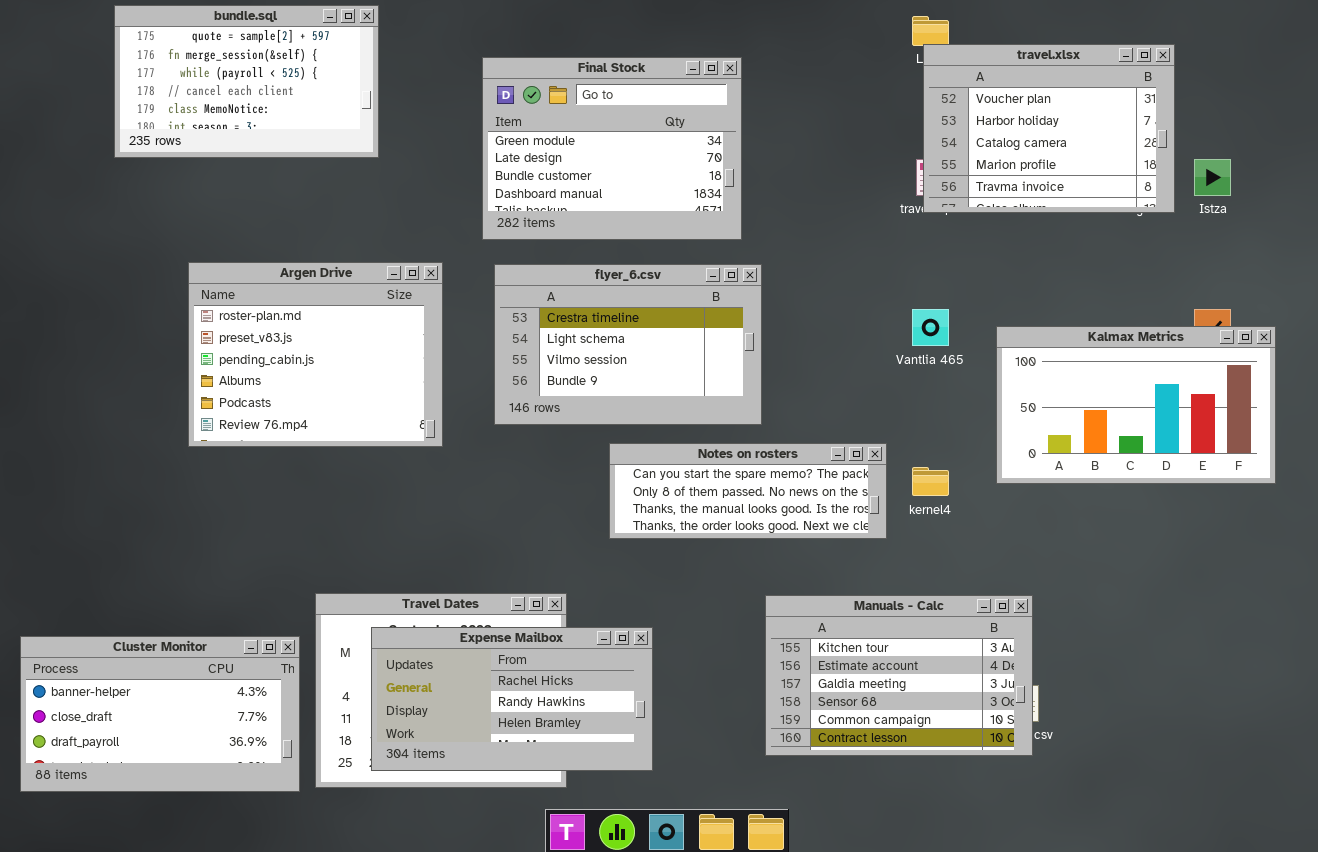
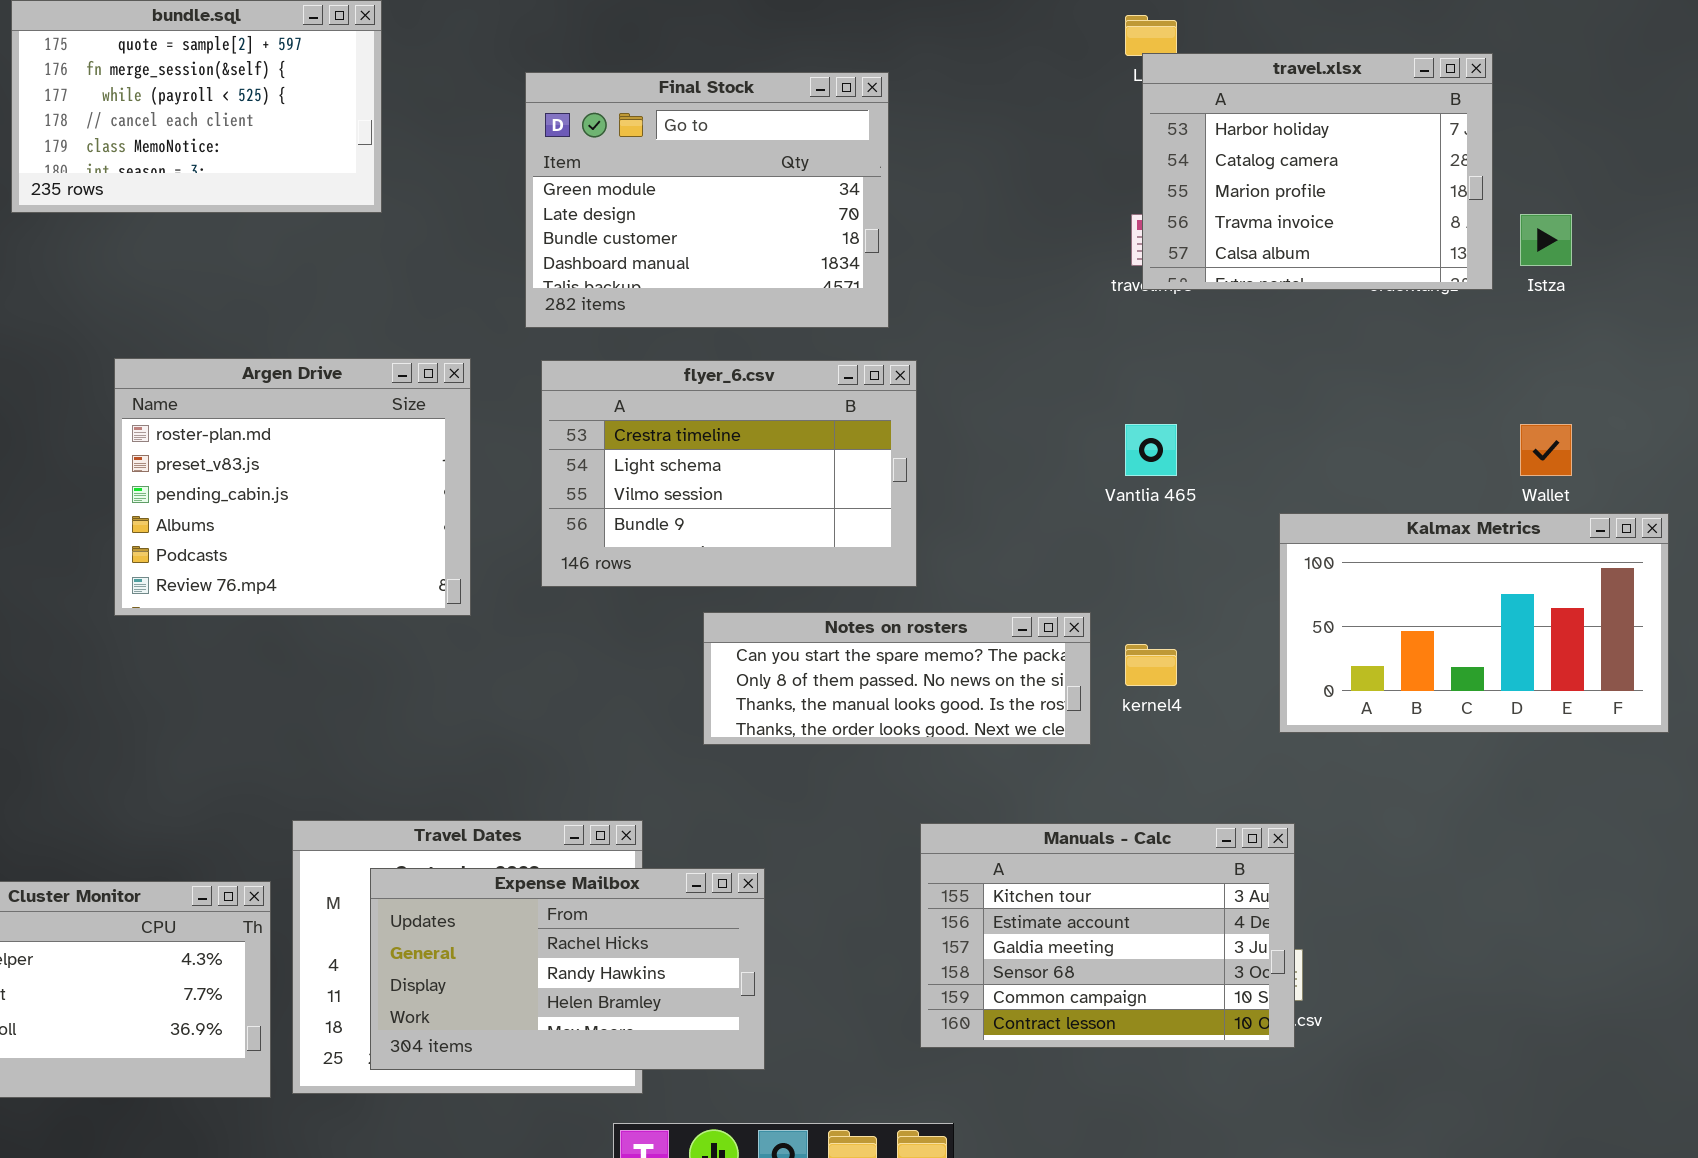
travel.xlsx: [923,44,1175,213] -> [1142,53,1493,290], scrolled down 1 row
Kalmax Metrics: [996,326,1276,484] -> [1279,513,1669,733], moved

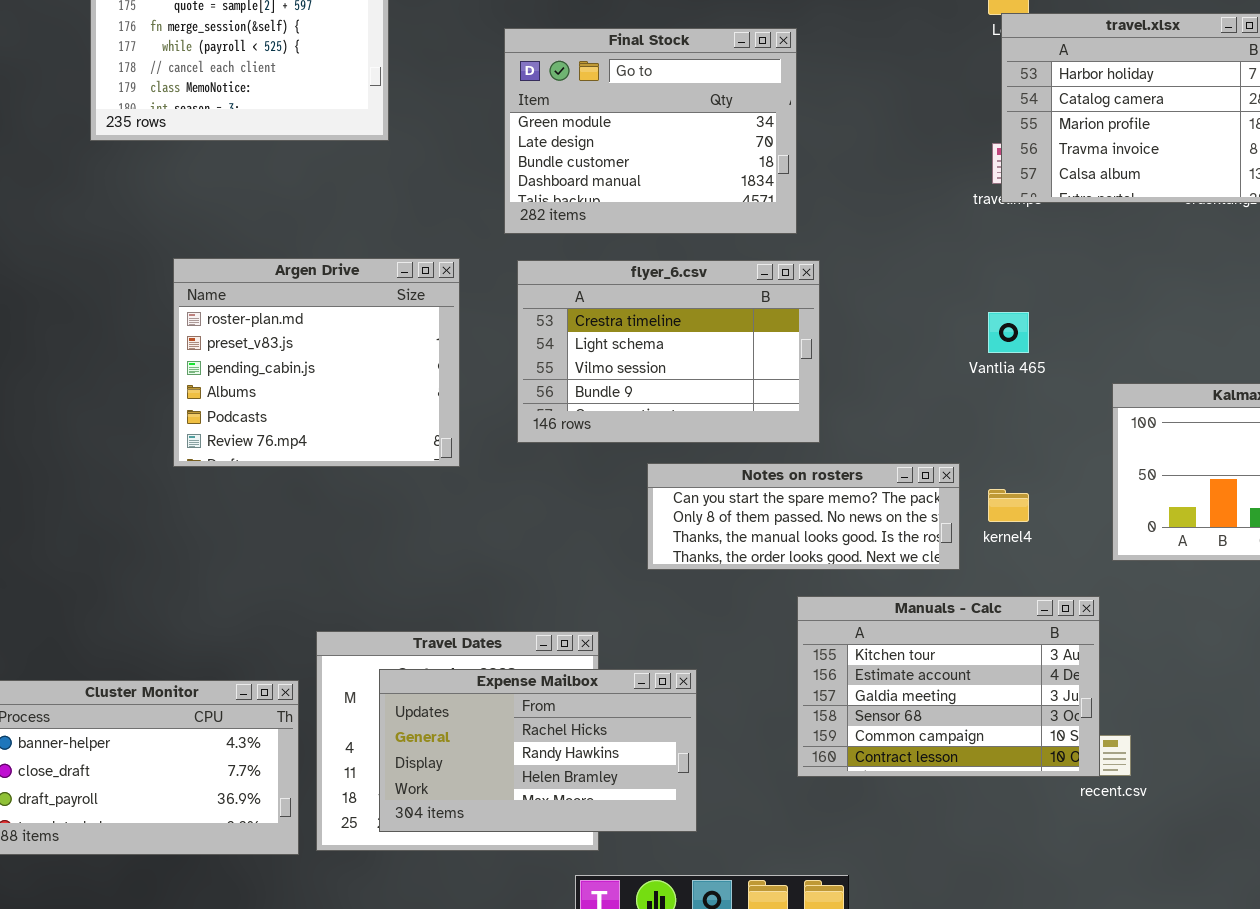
Manuals - Calc: [920,823,1295,1048] -> [797,596,1100,777], moved

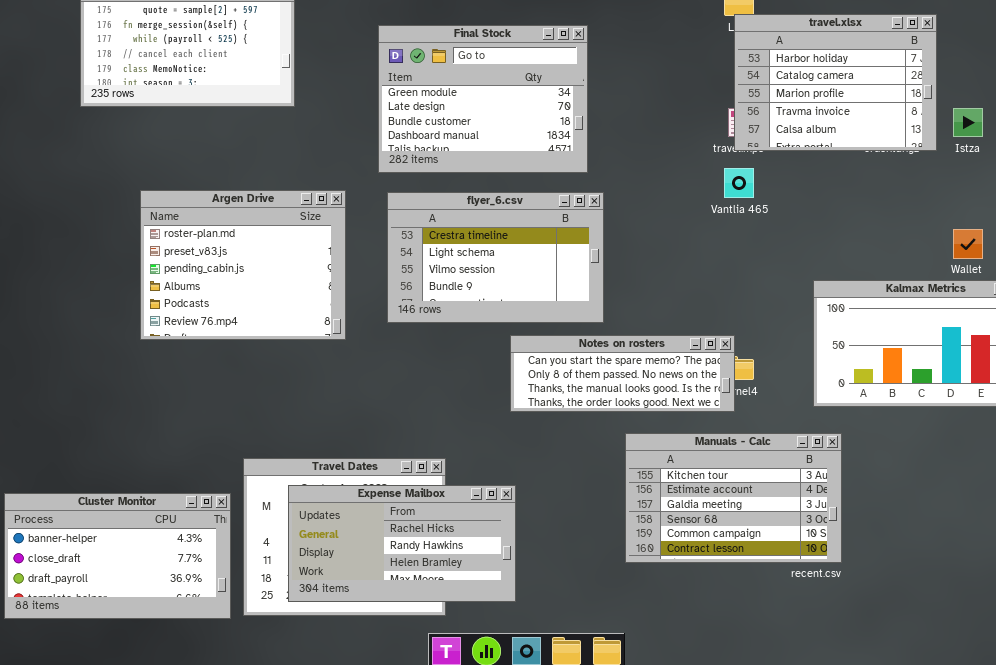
Vantlia 465: [988,312,1029,353] -> [724,168,754,198], moved
Notes on rosters: [647,463,960,570] -> [510,335,735,412], moved
Manuals - Calc: [797,596,1100,777] -> [625,433,842,563], moved

